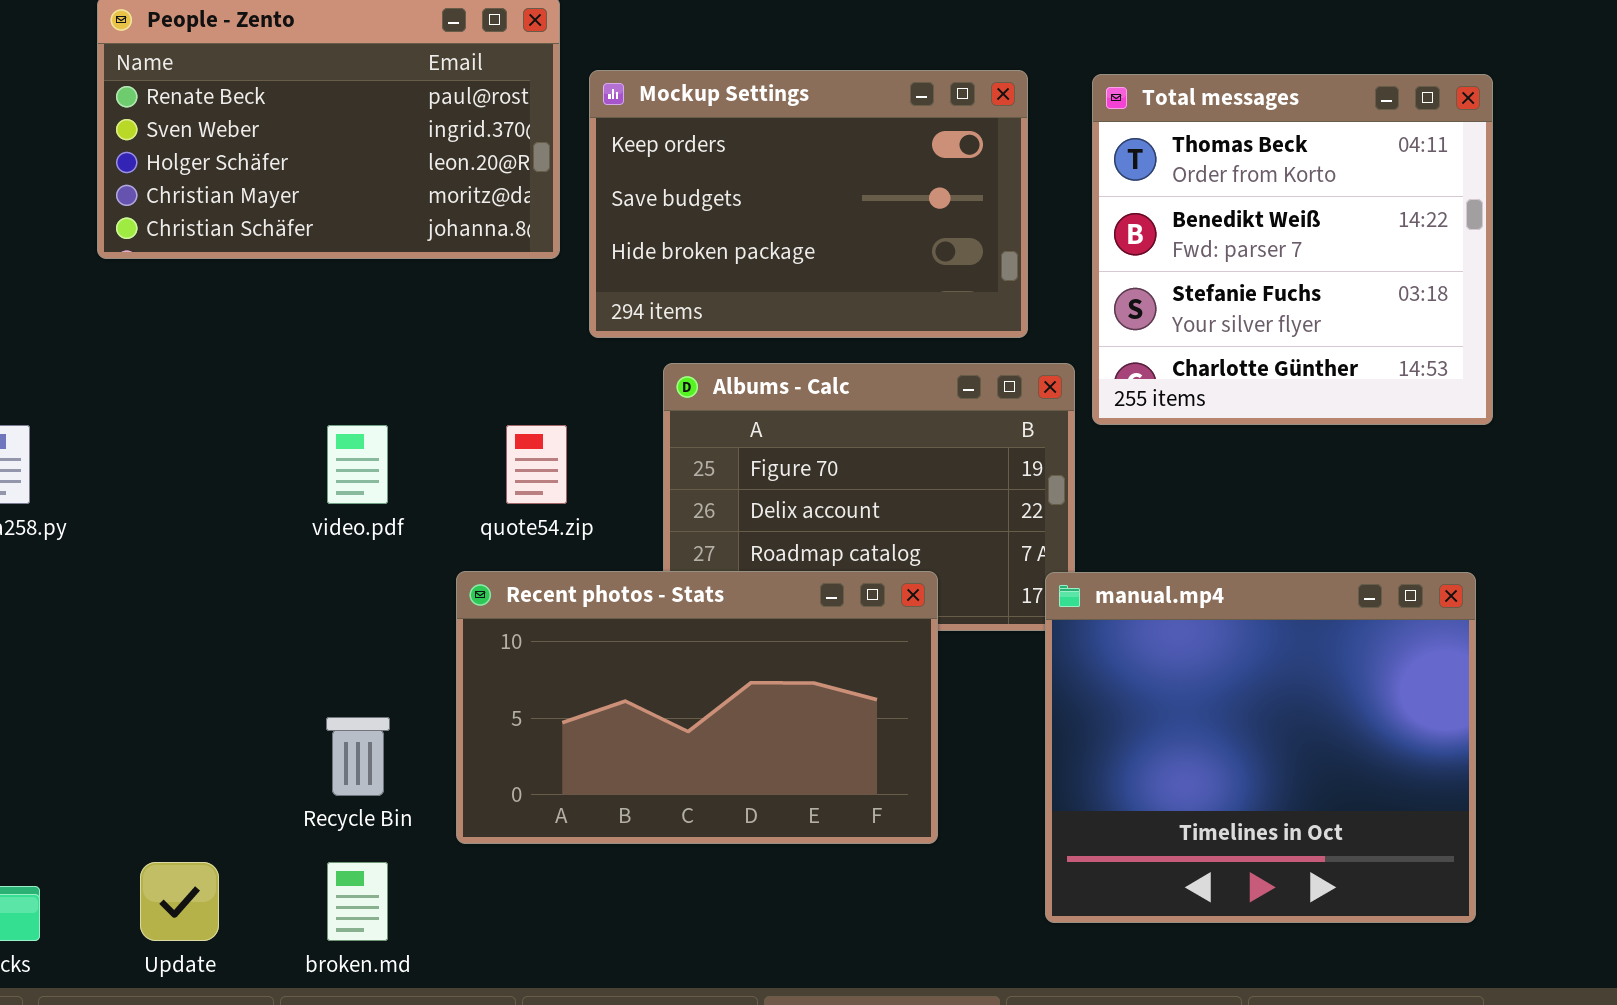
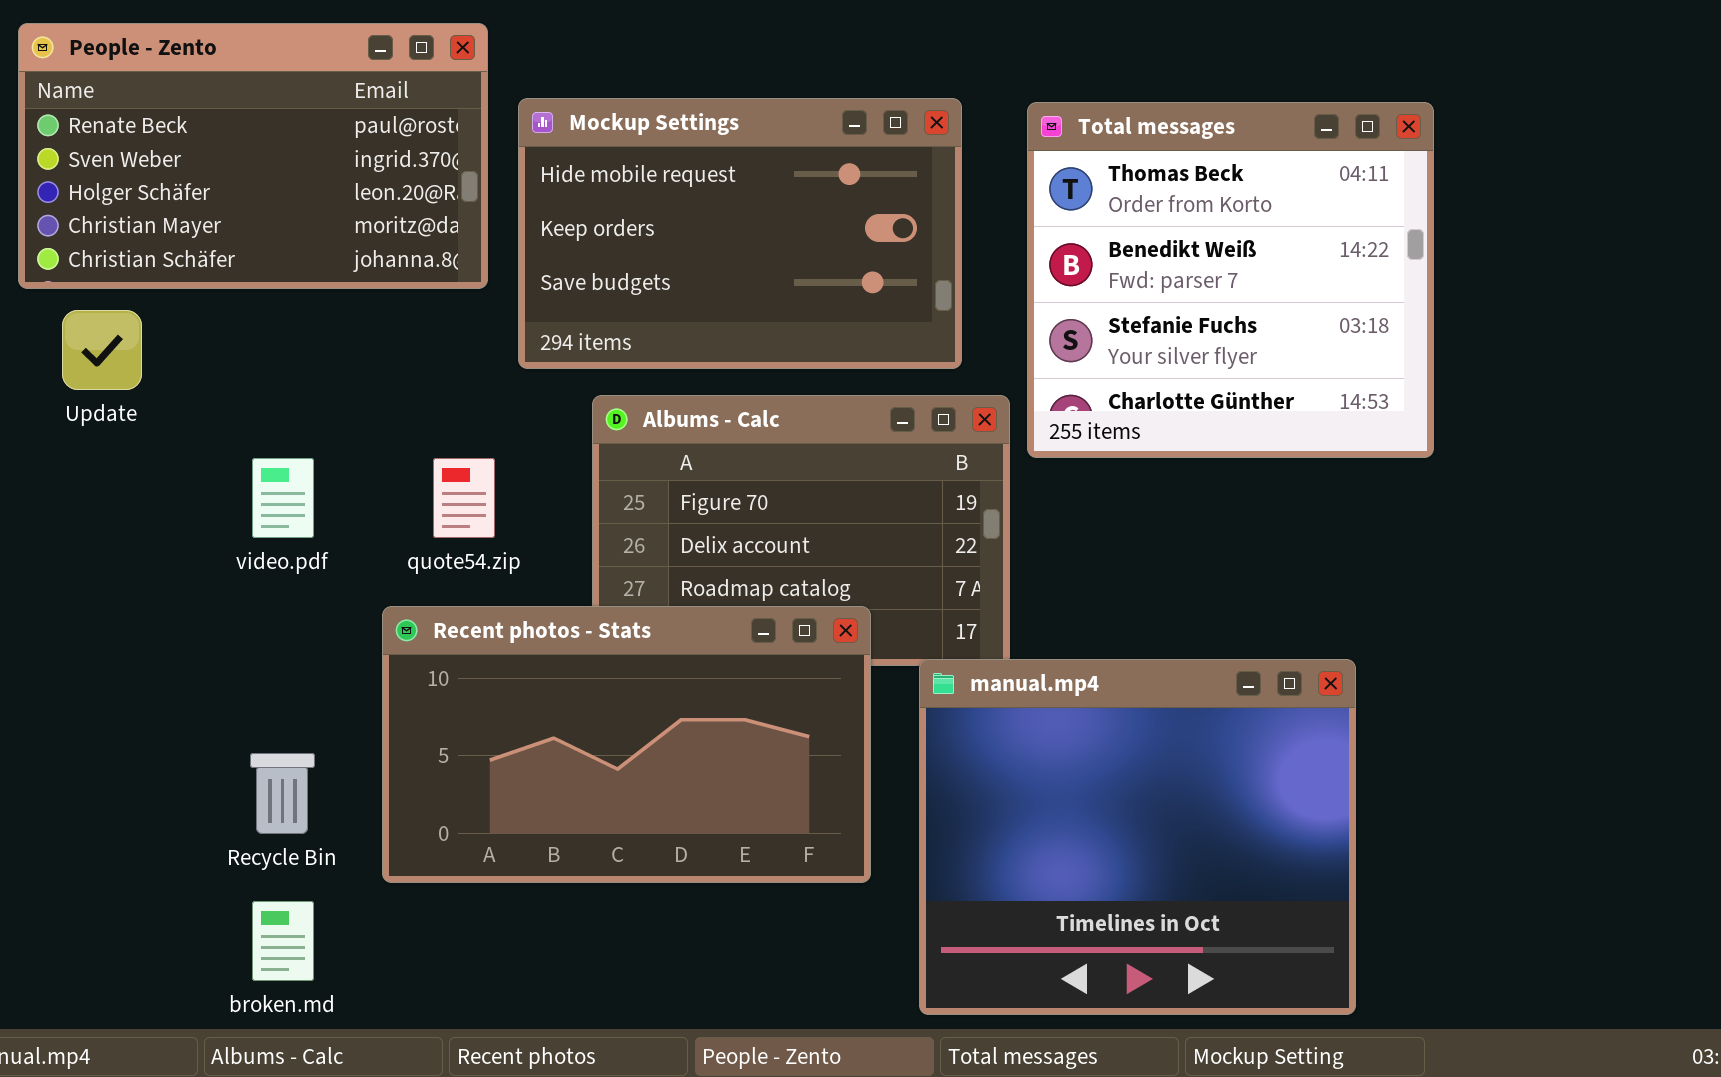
Mockup Settings: [589,70,1028,338] -> [518,98,962,369], scrolled up 1 row
manual.mp4: [1045,572,1476,923] -> [919,659,1356,1015], moved
Update: [140,862,219,941] -> [62,310,142,390], moved

